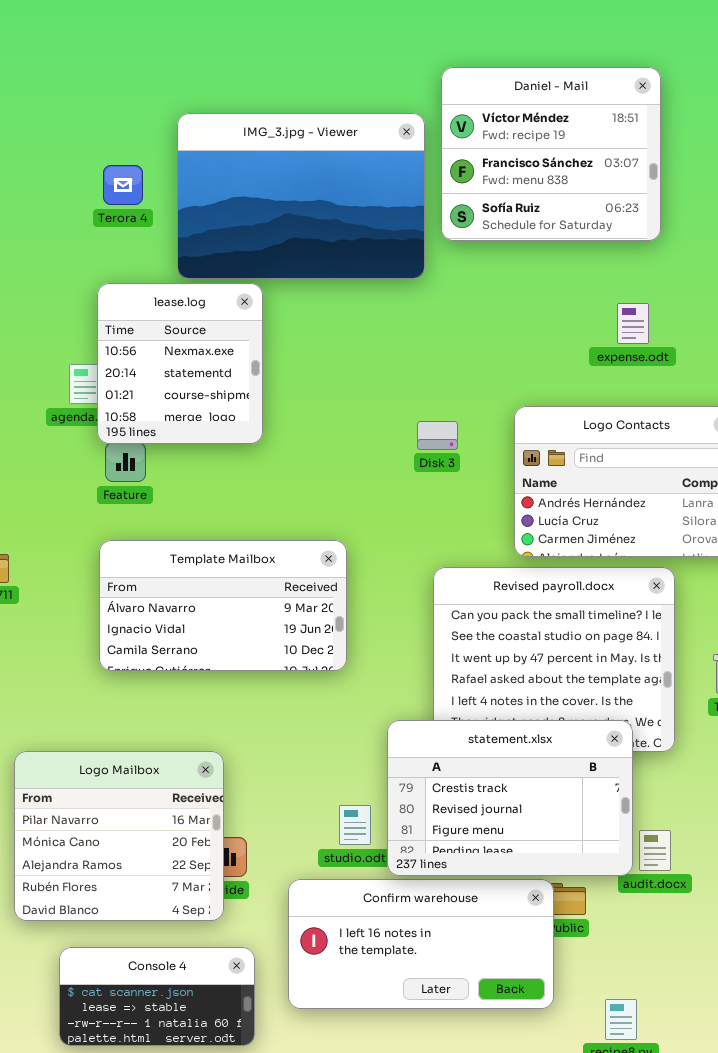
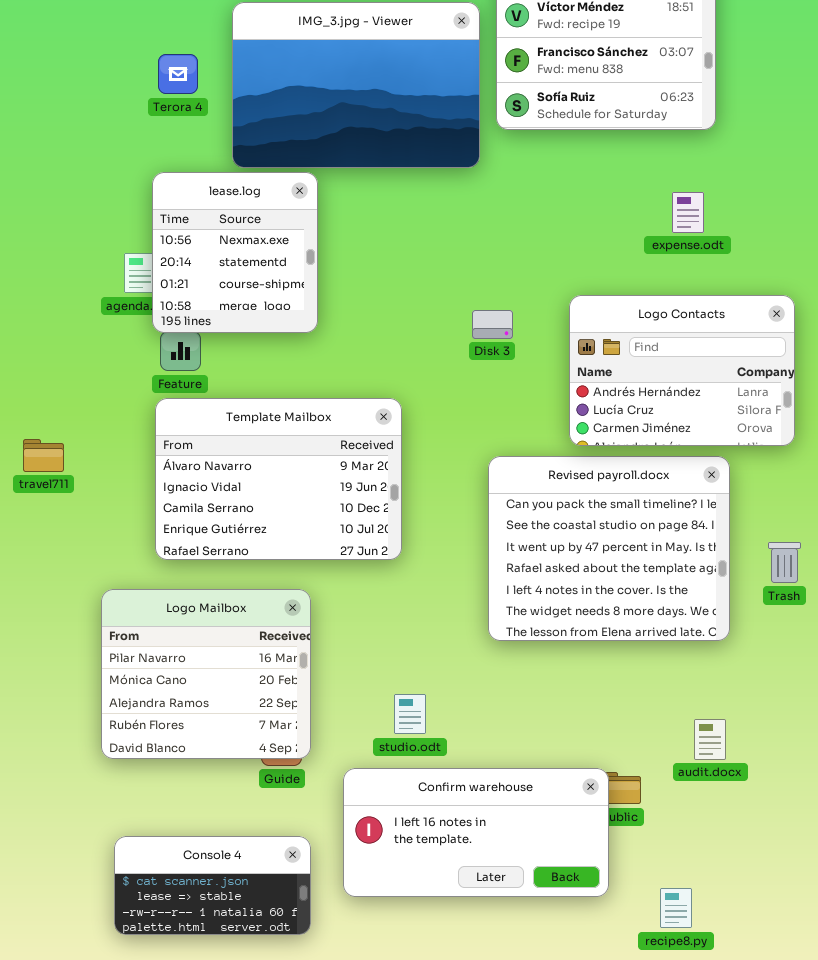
Template Mailbox: [99,540,347,671] -> [155,398,402,560], resized
statement.xlsx: [387,720,633,876] -> none, closed
Logo Mailbox: [14,751,224,921] -> [101,589,311,759], moved

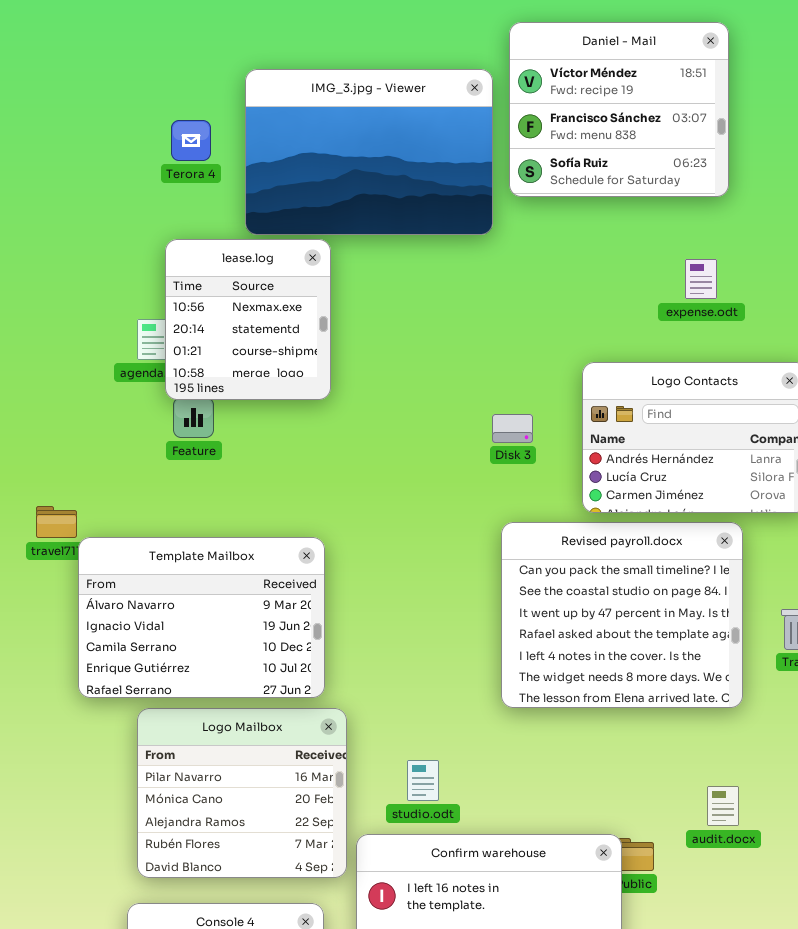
Disk 3: [472,310,513,339] -> [492,414,533,443], moved
Template Mailbox: [155,398,402,560] -> [78,537,325,698], moved
Logo Mailbox: [101,589,311,759] -> [137,708,347,878], moved

